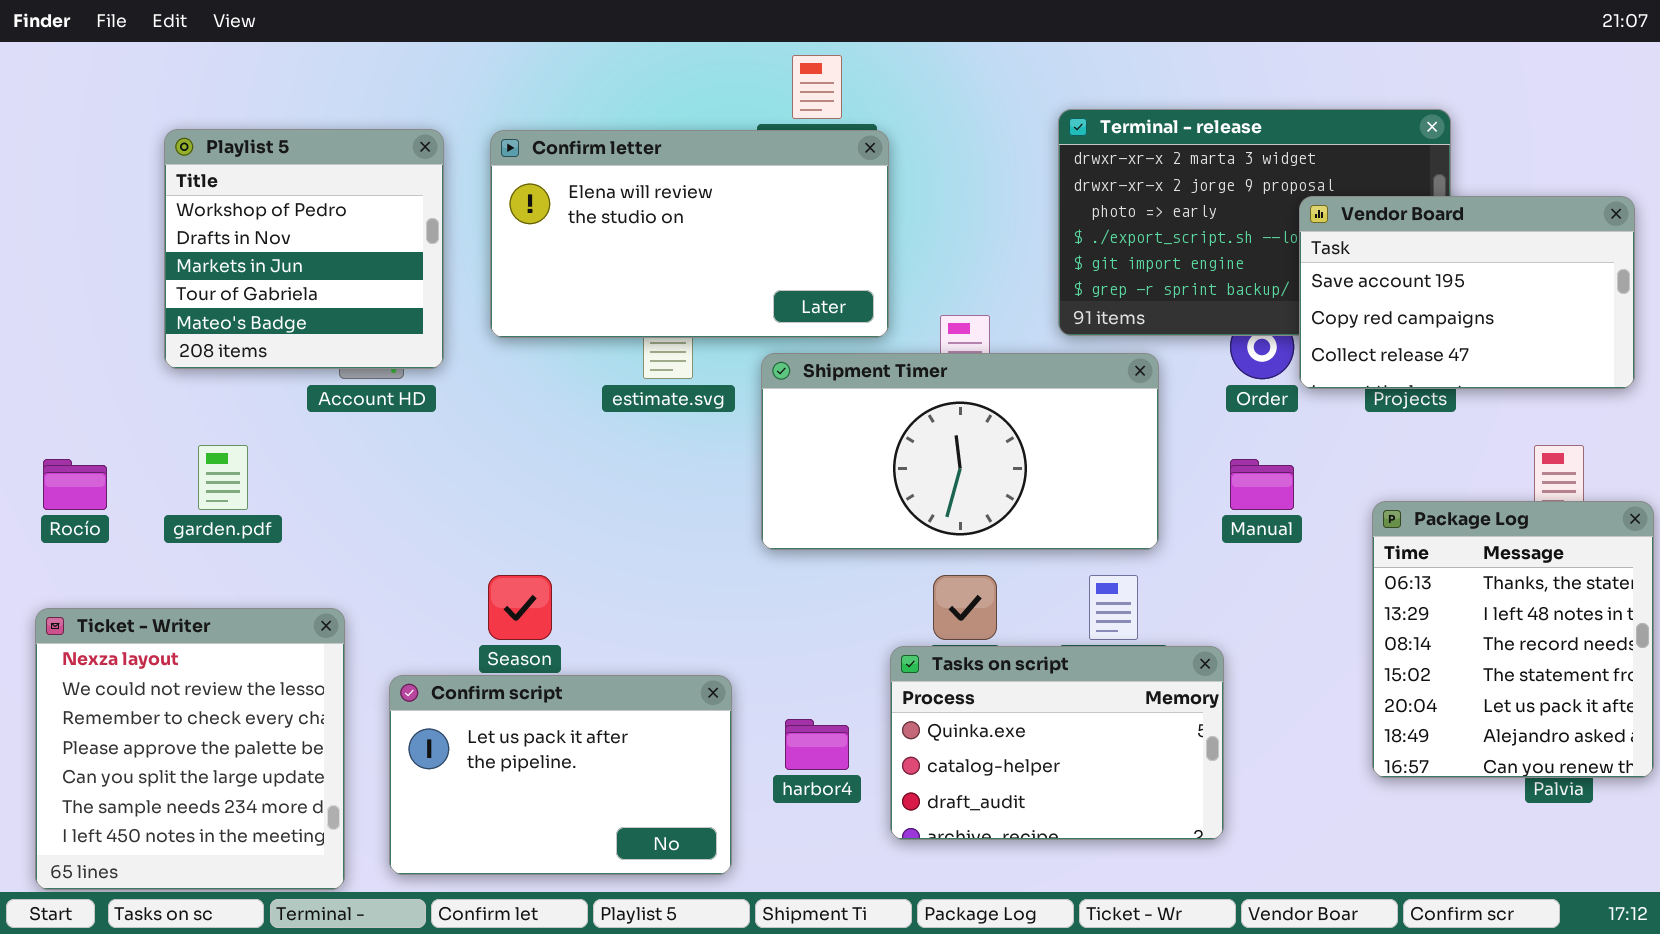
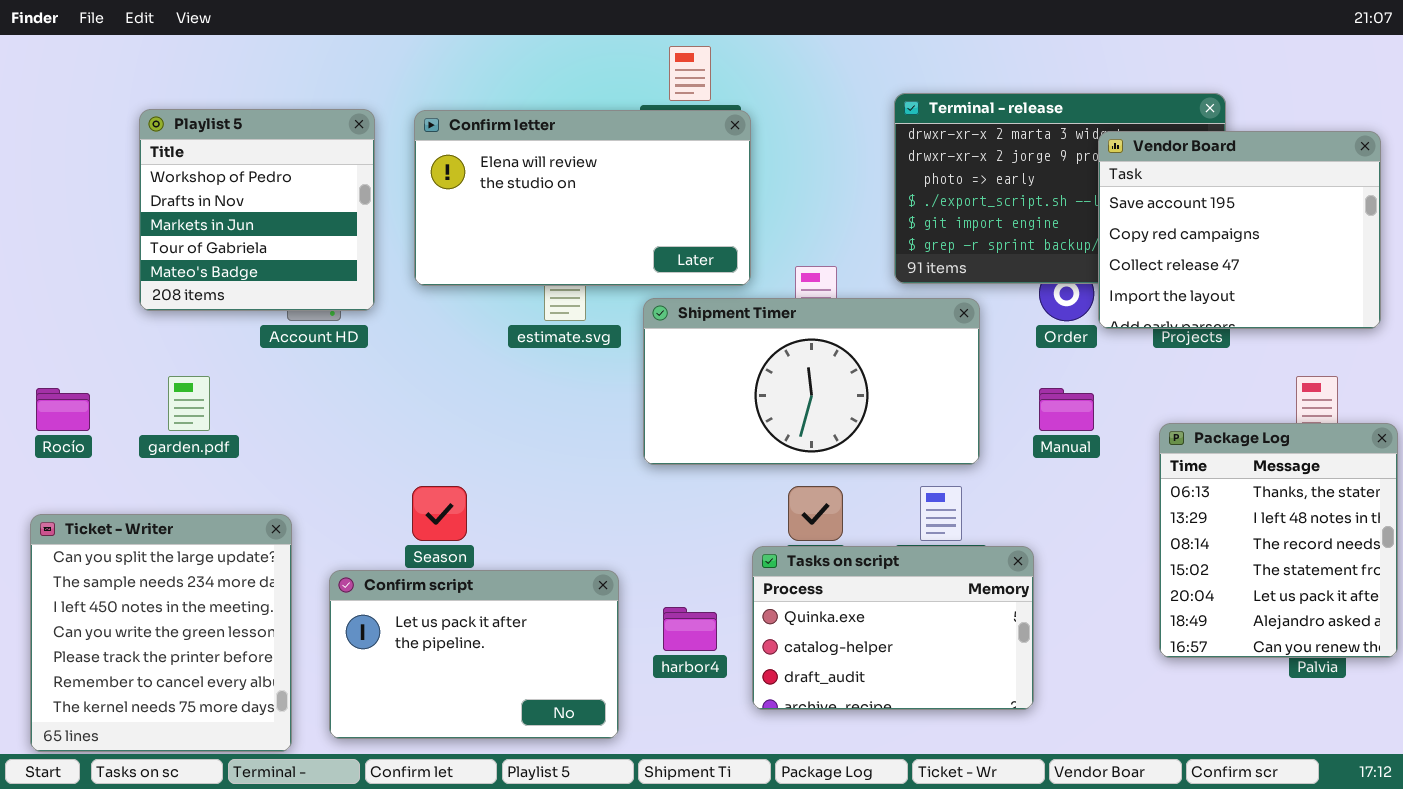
Vendor Board: [1299,196,1635,389] -> [1098,131,1381,329], resized
Ticket - Writer: [35,608,345,890] -> [30,514,292,752], scrolled down 4 rows

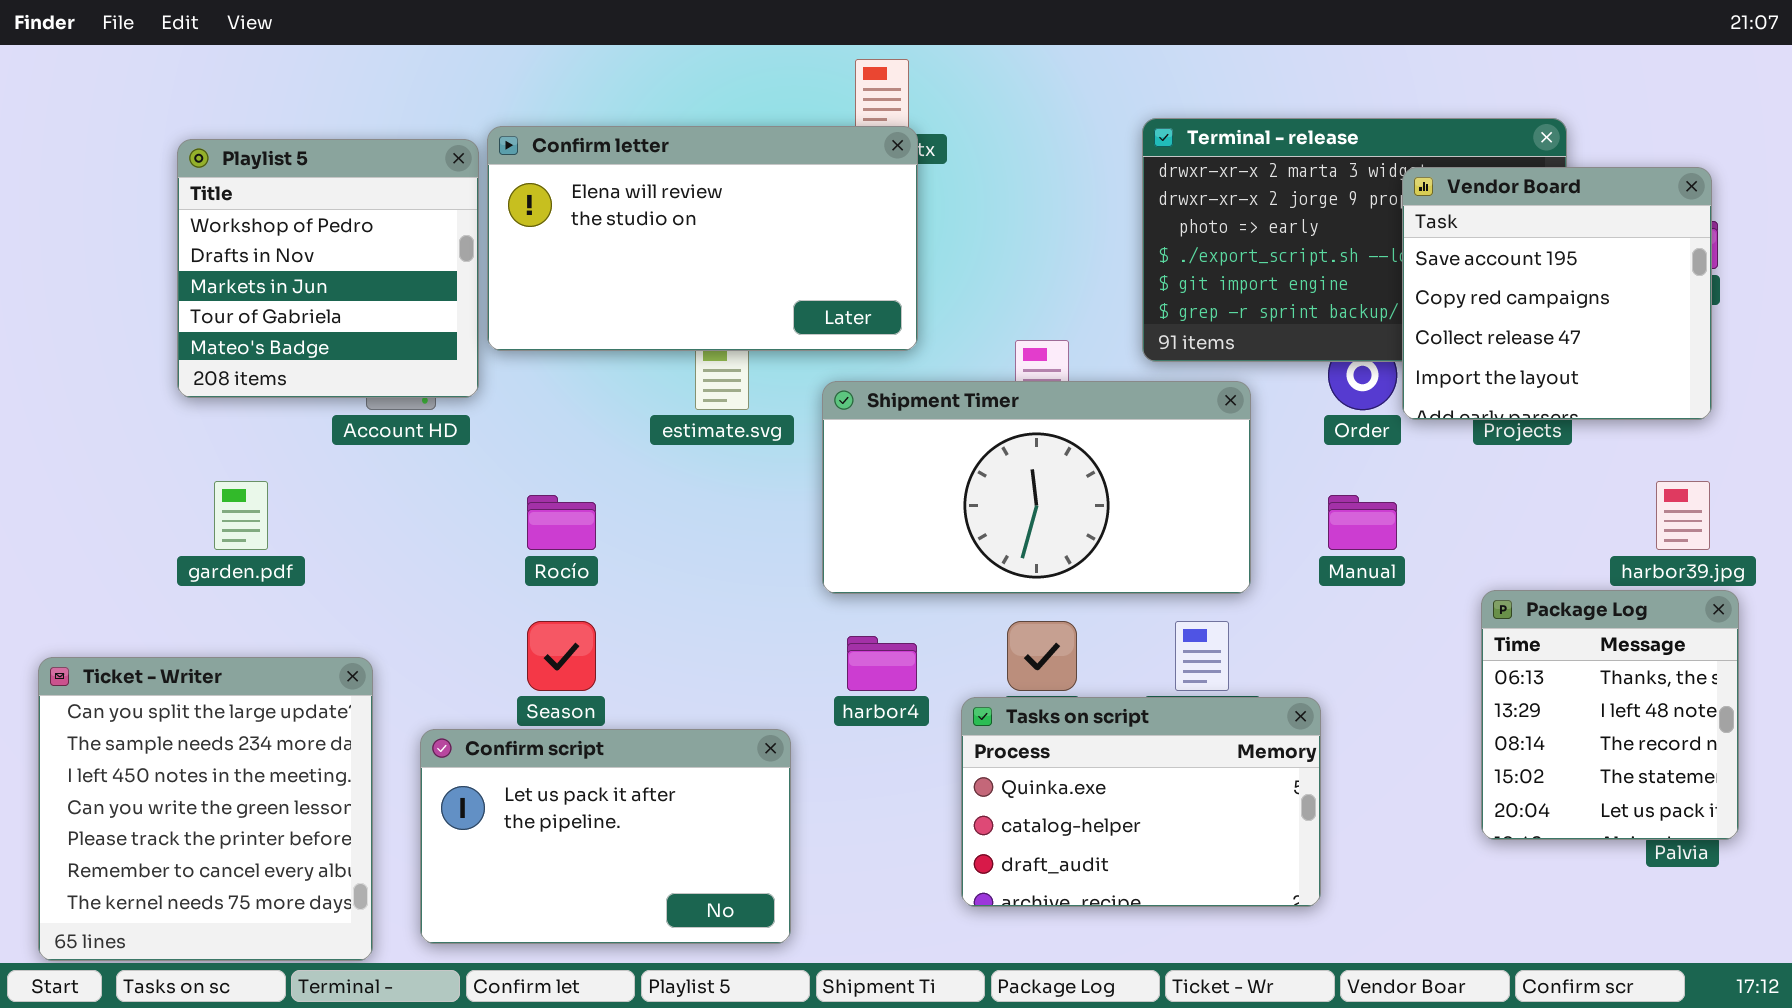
Confirm letter: [414,110,751,286] -> [487,126,918,351], moved
Vendor Board: [1098,131,1381,329] -> [1402,167,1712,420], resized
Rocío: [36,388,90,431] -> [527,495,596,550], moved
Package Log: [1159,423,1398,658] -> [1481,590,1739,840], resized
harbor4: [663,607,717,651] -> [847,636,917,691], moved

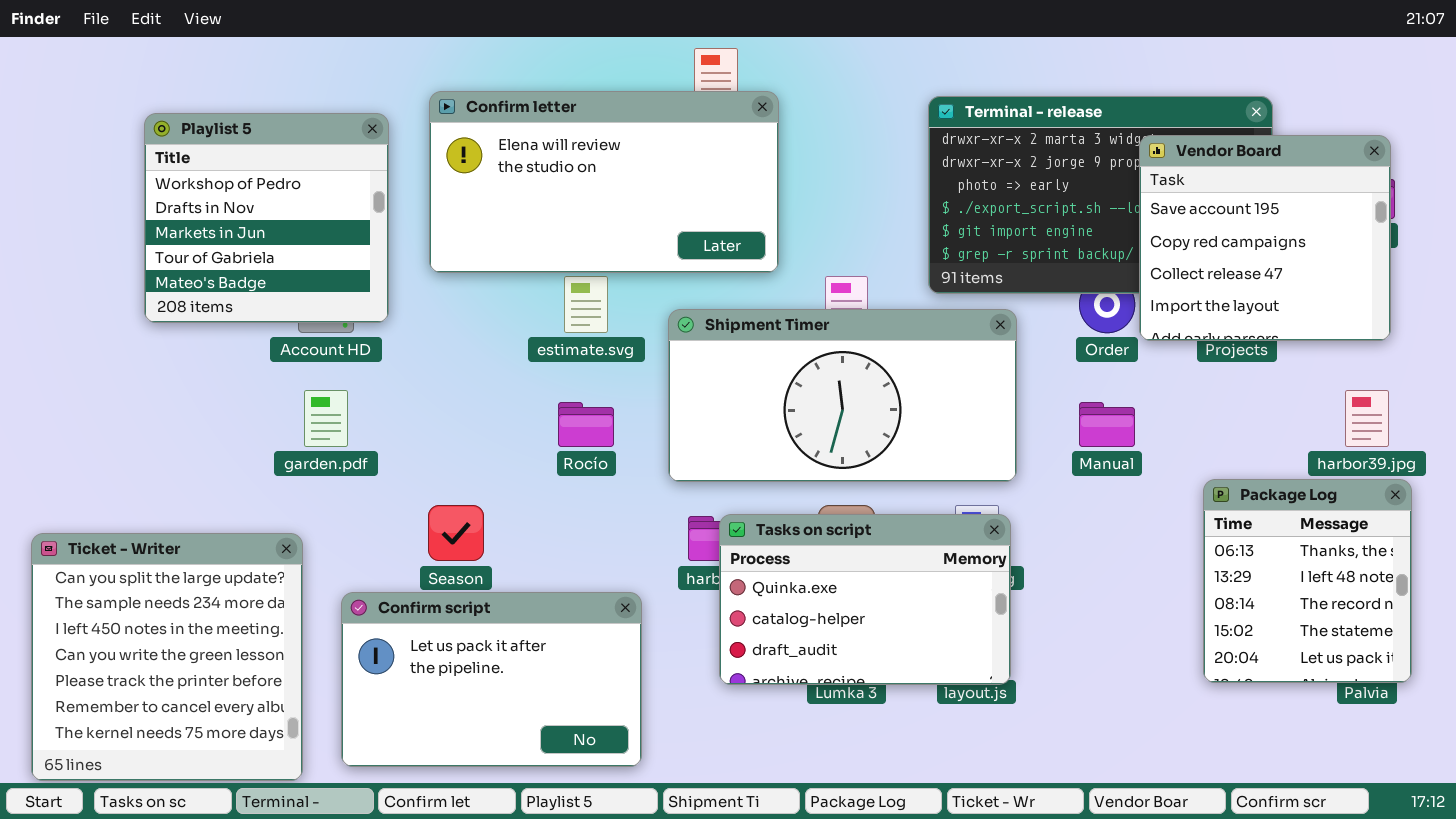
Confirm letter: [487,126,918,351] -> [429,91,779,273], moved
garden.pdf: [214,481,268,550] -> [304,390,348,447], moved
Rocío: [527,495,596,550] -> [558,402,614,447], moved
Tasks on script: [961,697,1321,907] -> [719,514,1011,685], moved

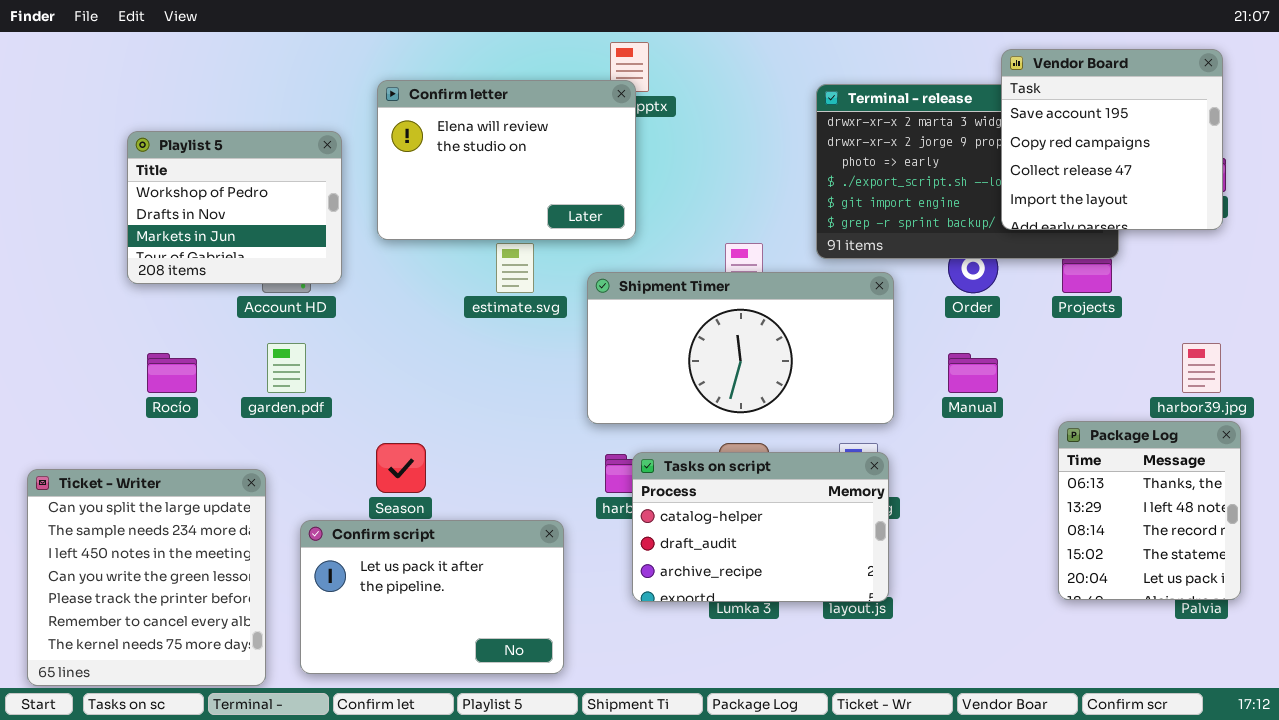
Confirm letter: [429,91,779,273] -> [377,80,636,240], resized
Playlist 5: [144,113,389,323] -> [127,131,342,284], resized
Vendor Board: [1139,135,1391,341] -> [1001,49,1223,230], moved
Rocío: [558,402,614,447] -> [147,353,197,393], moved
Tasks on script: [719,514,1011,685] -> [632,452,889,602], scrolled down 1 row

